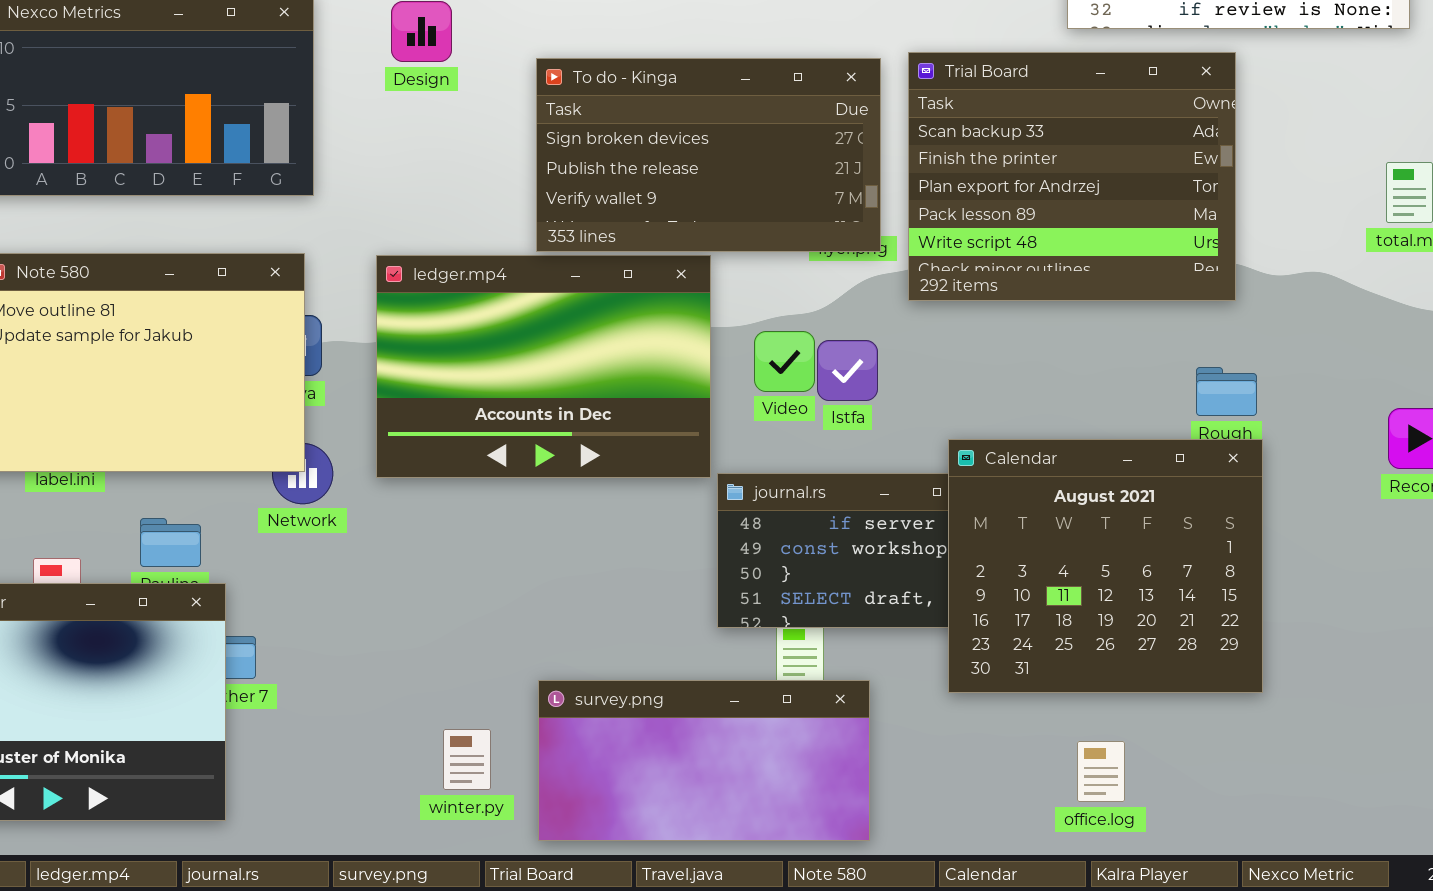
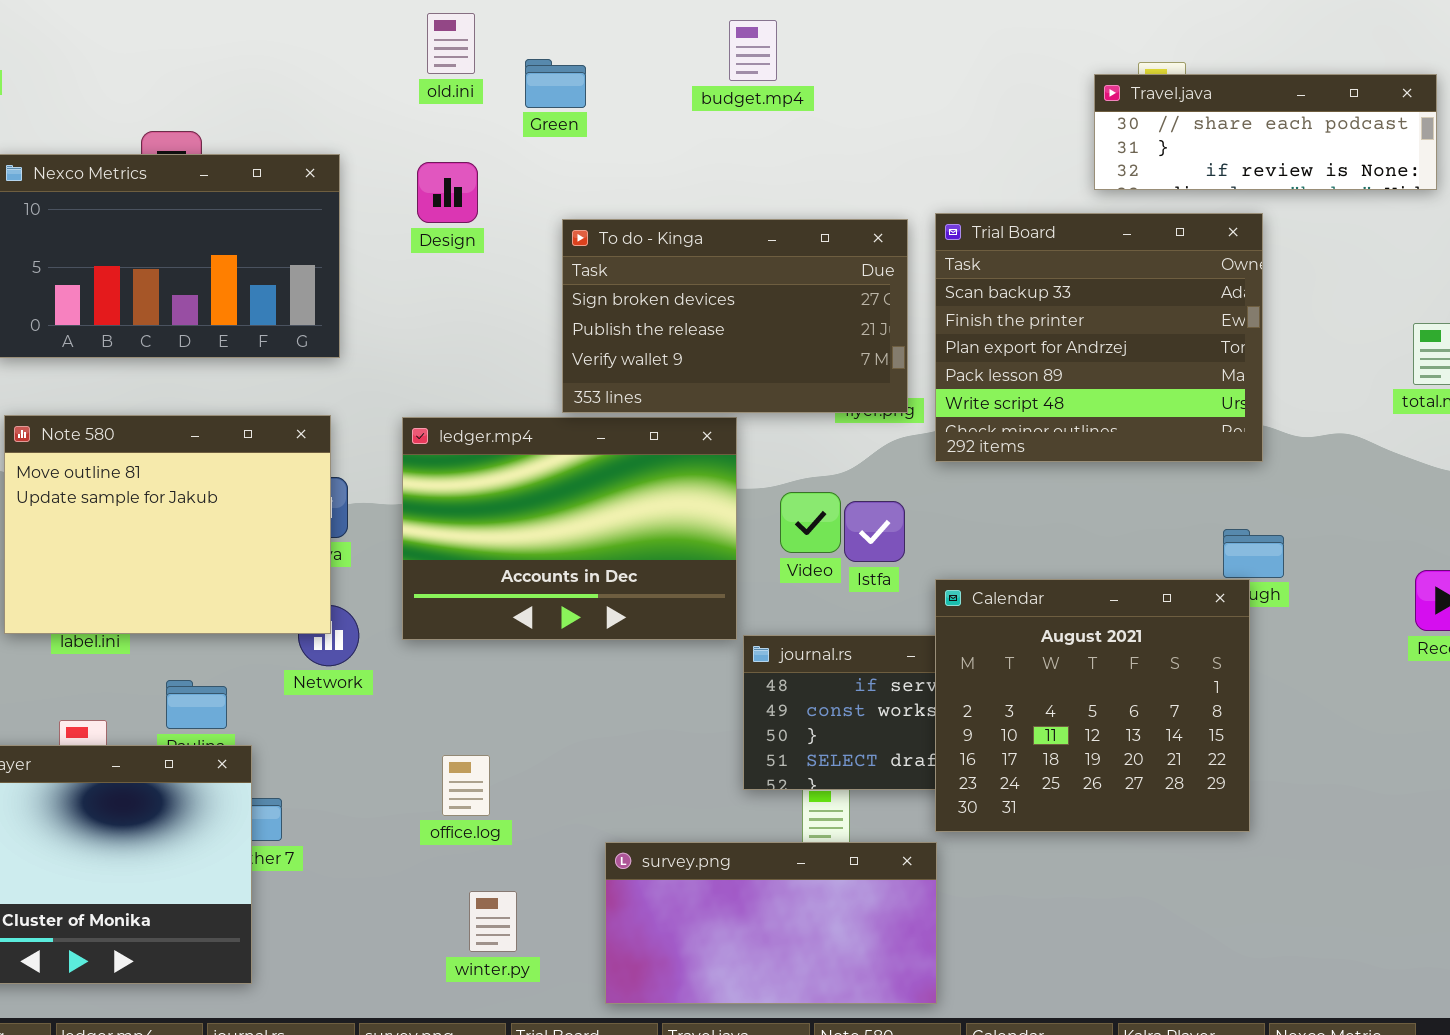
Calendar: [948,439,1263,693] -> [935,579,1250,832], moved
survey.png: [538,680,870,841] -> [605,842,937,1004], moved
office.log: [1077,741,1125,802] -> [442,755,490,816], moved

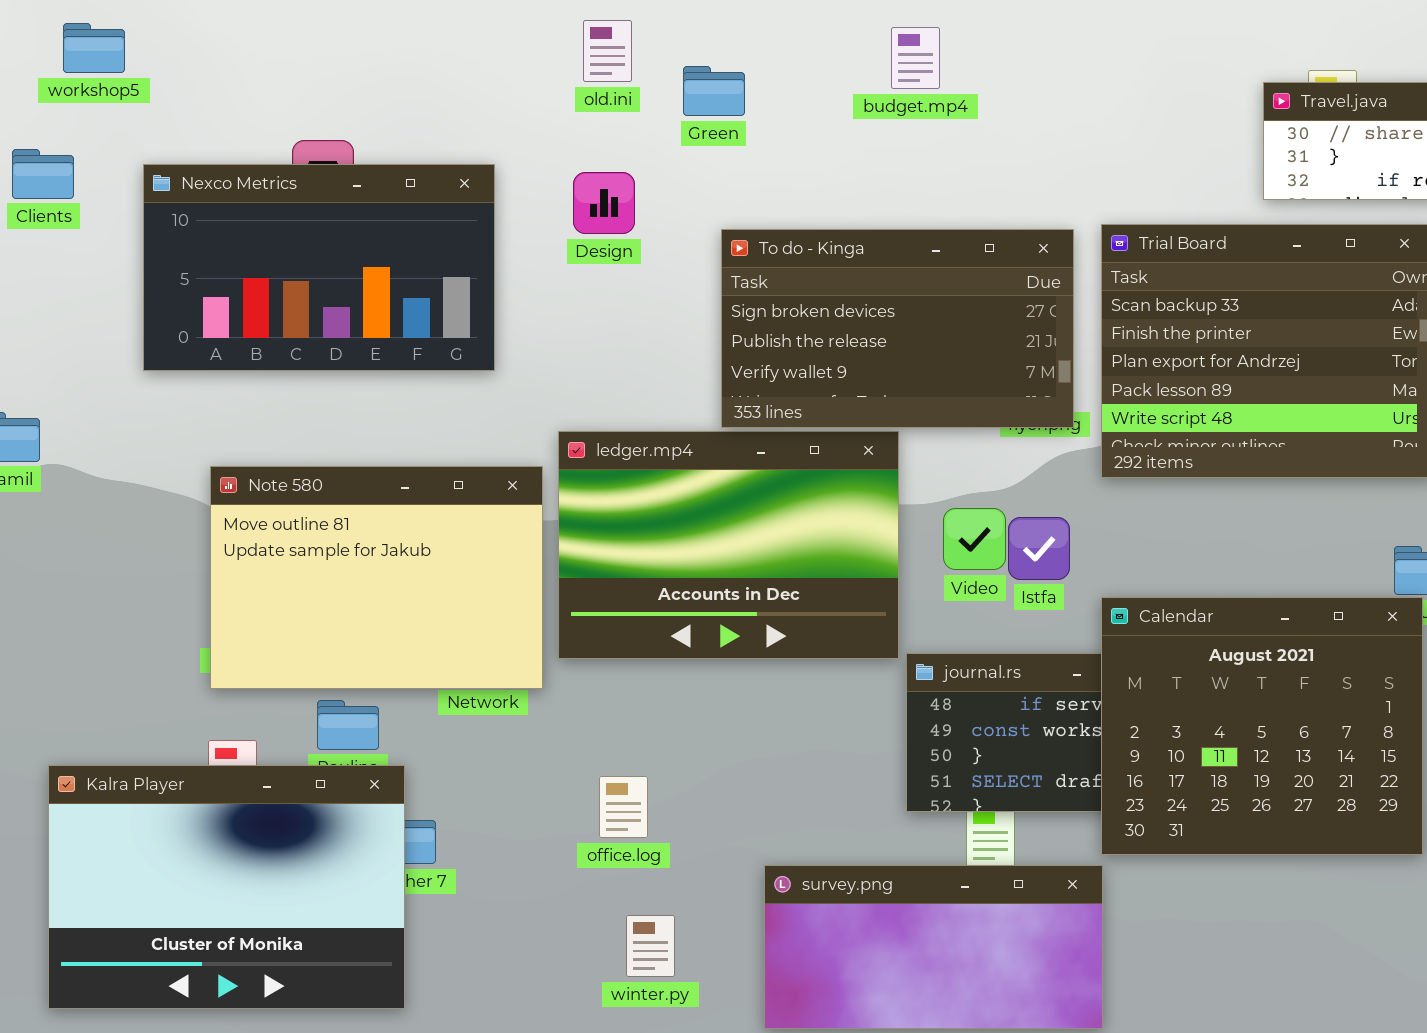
Note 580: [4,415,331,634] -> [210,466,543,689], moved

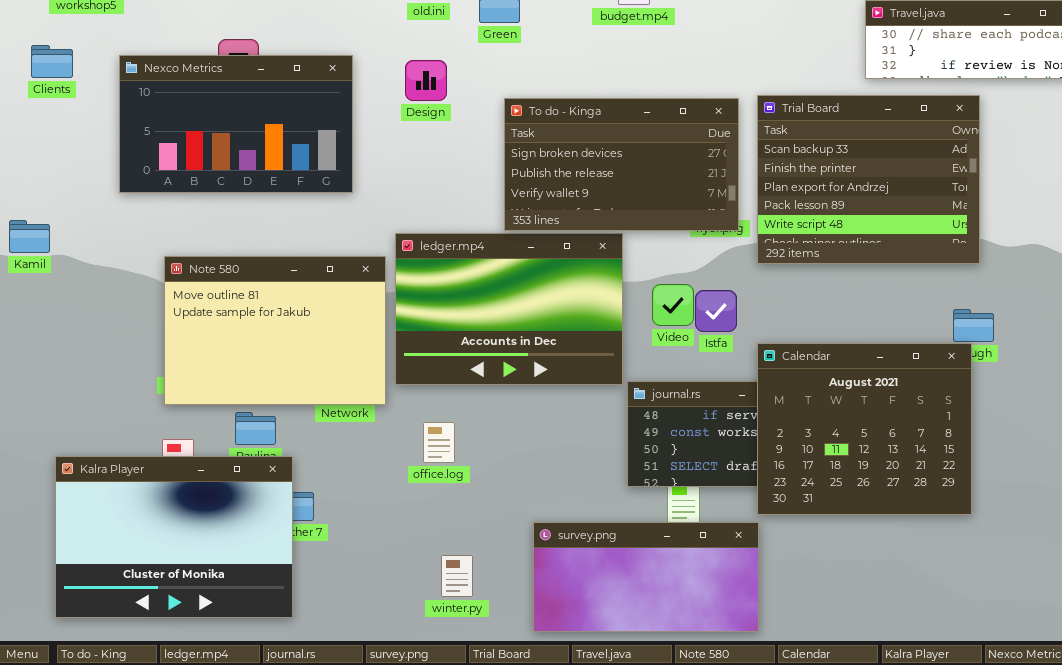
office.log: [599,776,648,838] -> [423,422,455,463], moved

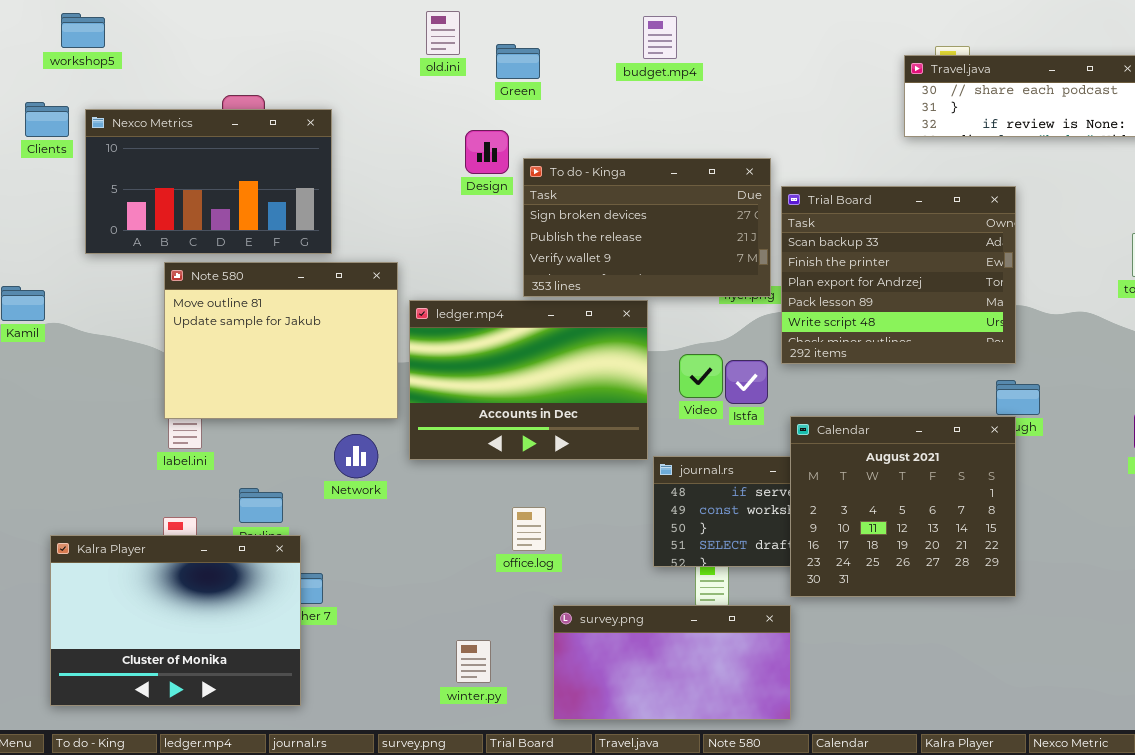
Nexco Metrics: [119,55,353,193] -> [85,109,332,254], moved
Design: [405,60,447,101] -> [465,130,509,174], moved
Trial Board: [757,95,980,264] -> [781,186,1016,364], moved
Note 580: [164,256,386,405] -> [164,262,398,419], moved
office.log: [423,422,455,463] -> [512,507,546,551], moved

